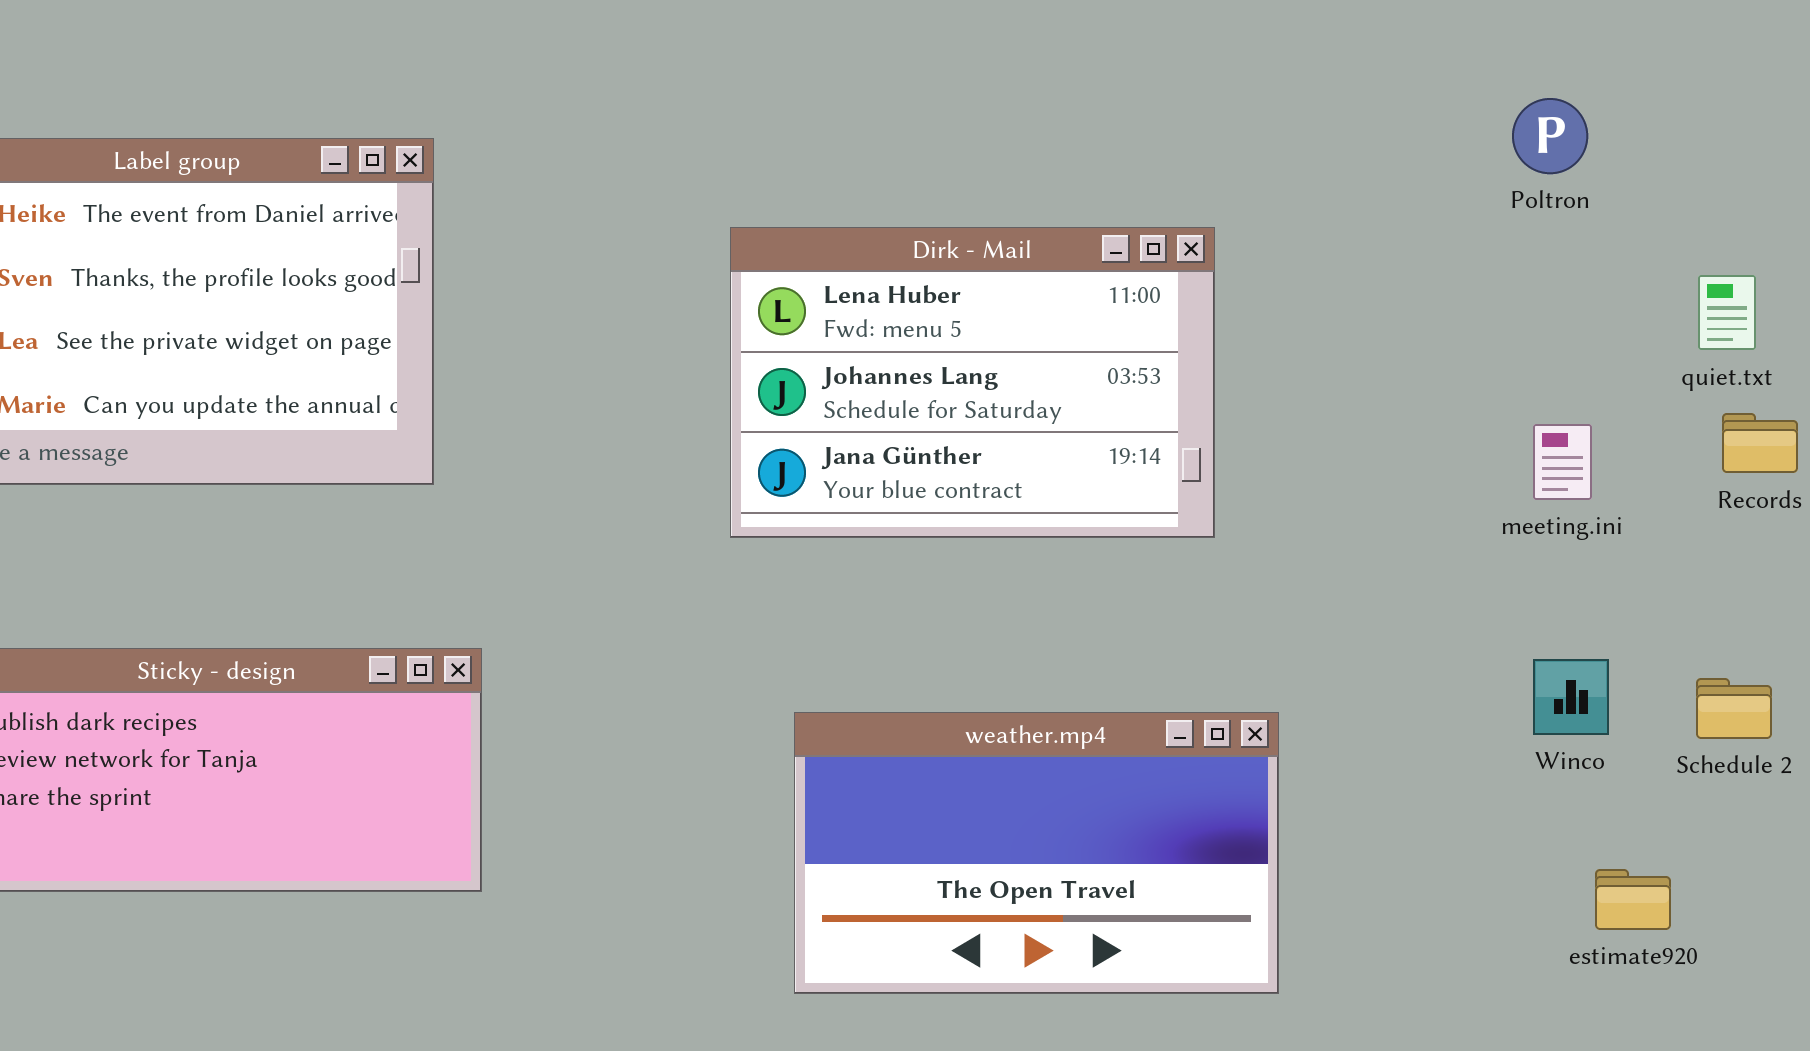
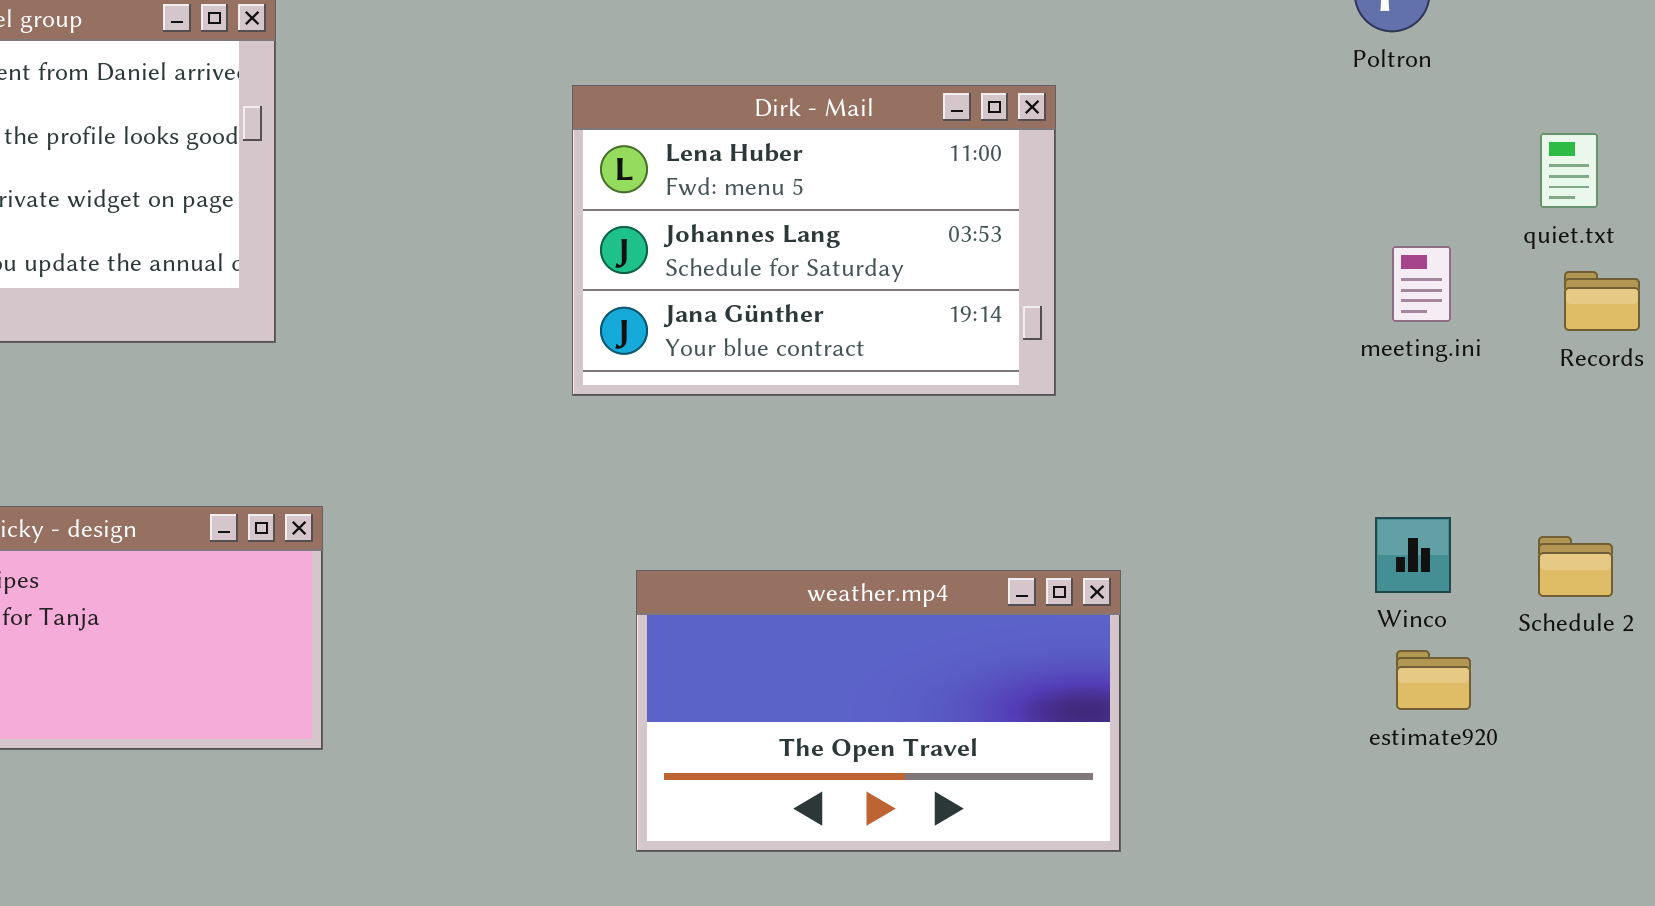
meeting.ini: [1533,424,1592,500] -> [1392,246,1451,322], moved
estimate920: [1595,869,1671,930] -> [1396,650,1471,710], moved

